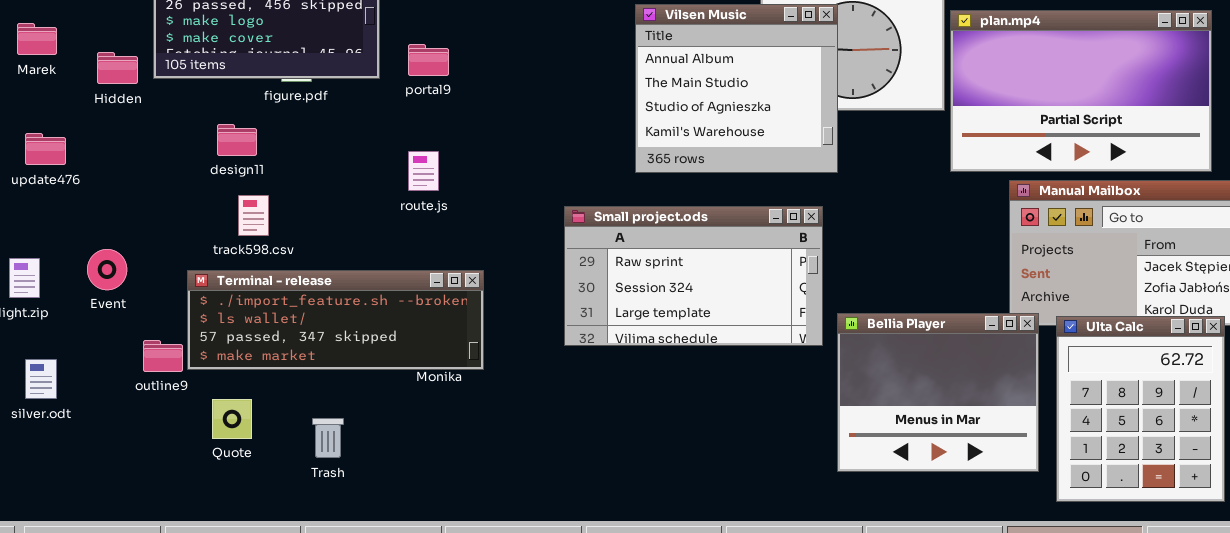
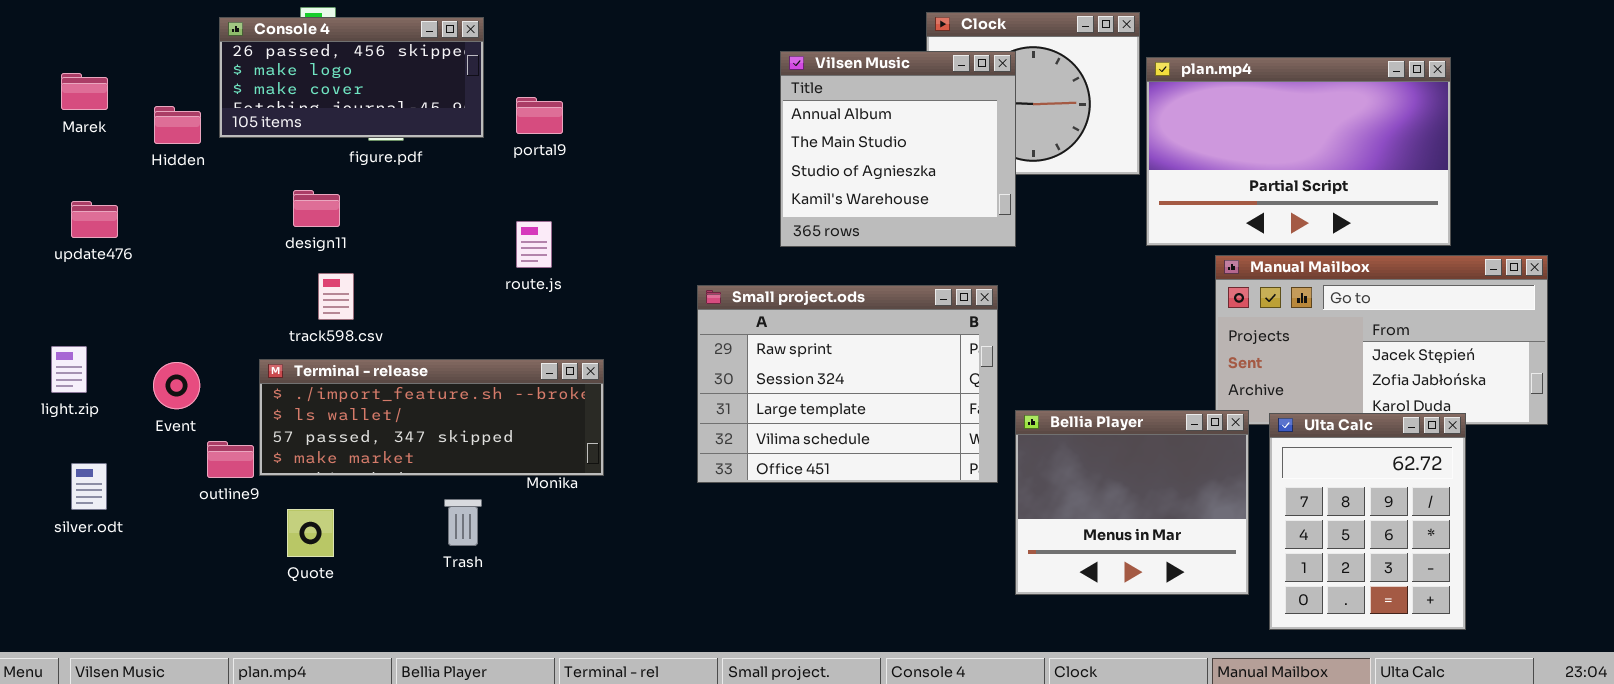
Small project.ods: [564,206,823,346] -> [697,285,998,483], resized
Event: [87,249,127,290] -> [153,362,200,409], moved
Trash: [312,418,344,458] -> [444,499,482,546], moved

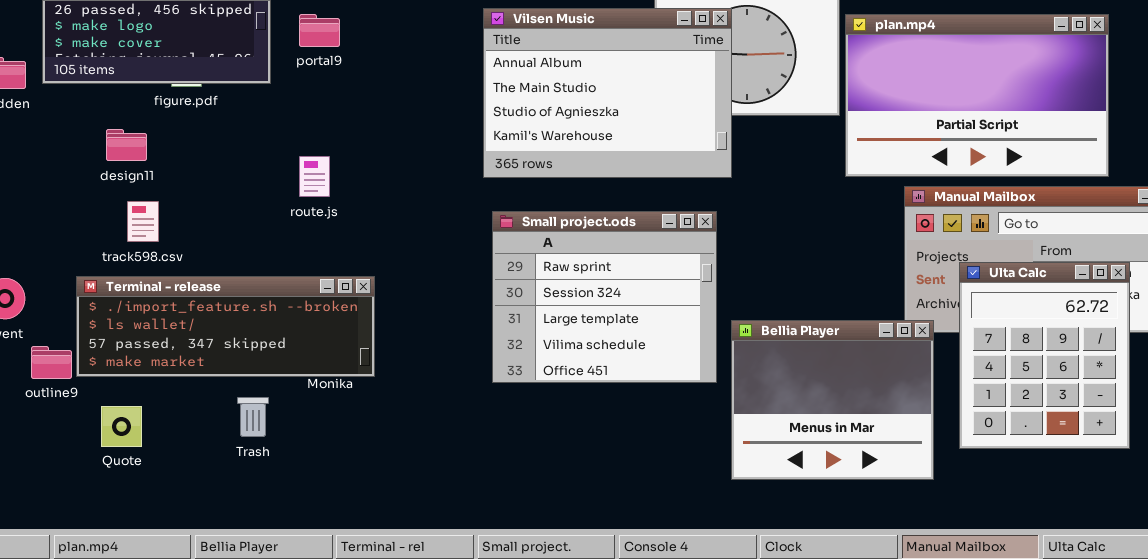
Vilsen Music: [780,51,1016,247] -> [483,8,732,178], resized
portal9: [516,97,563,134] -> [299,14,340,47], moved
Small project.ods: [697,285,998,483] -> [492,211,717,383], resized
Ulta Calc: [1269,413,1466,630] -> [959,262,1130,449], moved

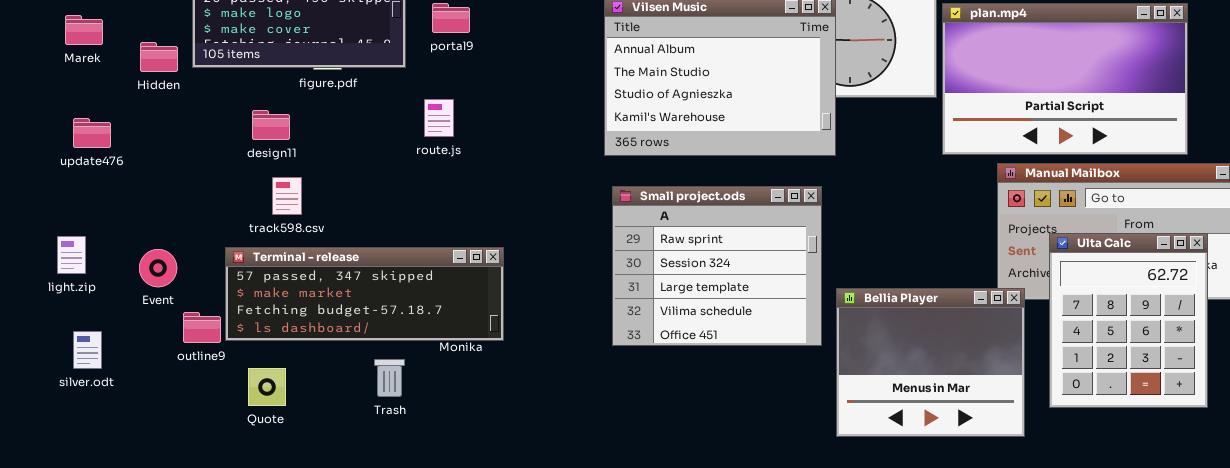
route.js: [299,156,330,197] -> [424,99,454,137], moved
Terminal - release: [76,276,375,377] -> [225,247,504,341], scrolled down 2 rows

